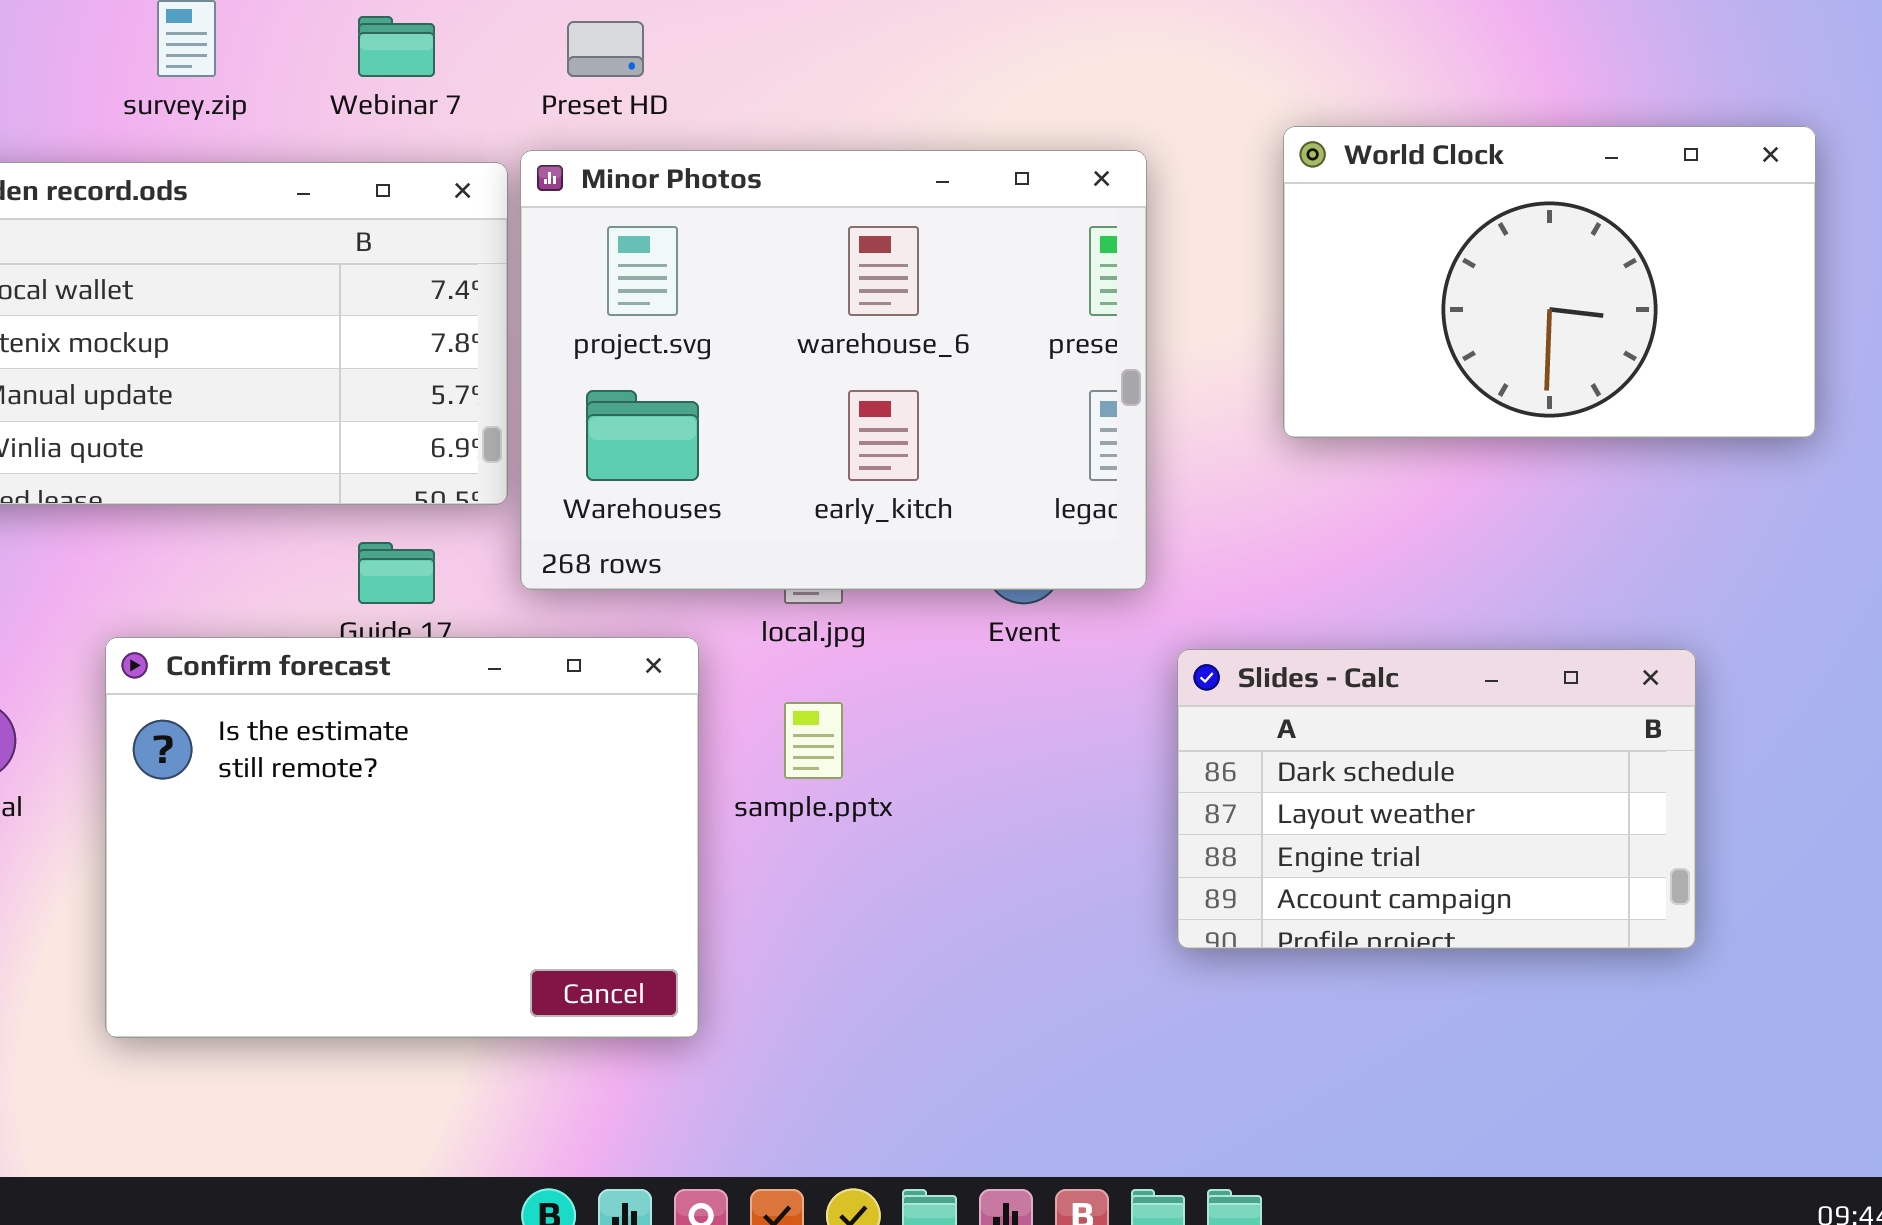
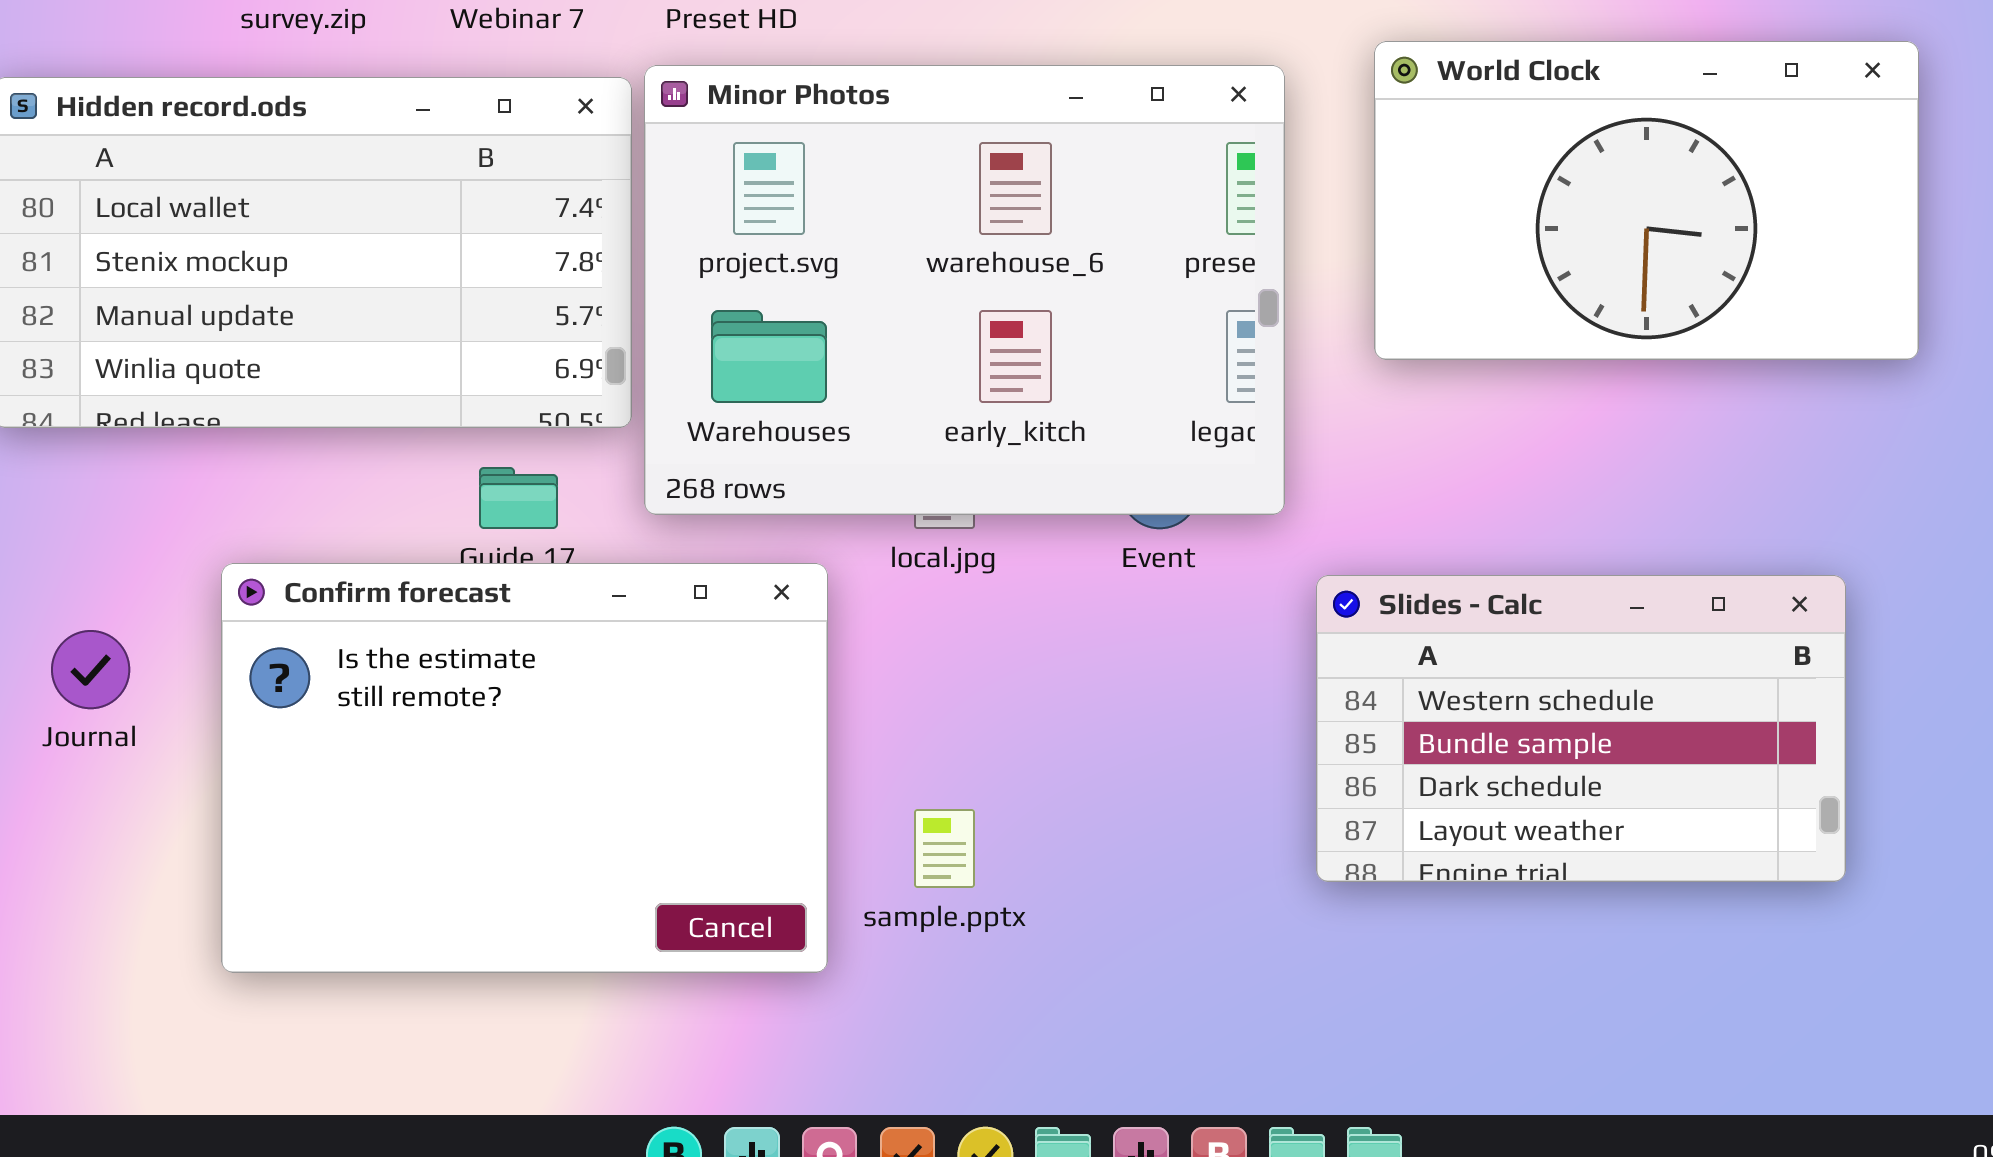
World Clock: [1283,126,1816,438] -> [1374,41,1919,360], moved
Slides - Calc: [1177,649,1696,949] -> [1316,575,1846,882], scrolled up 2 rows
sample.pptx: [784,702,843,779] -> [914,809,975,888], moved

